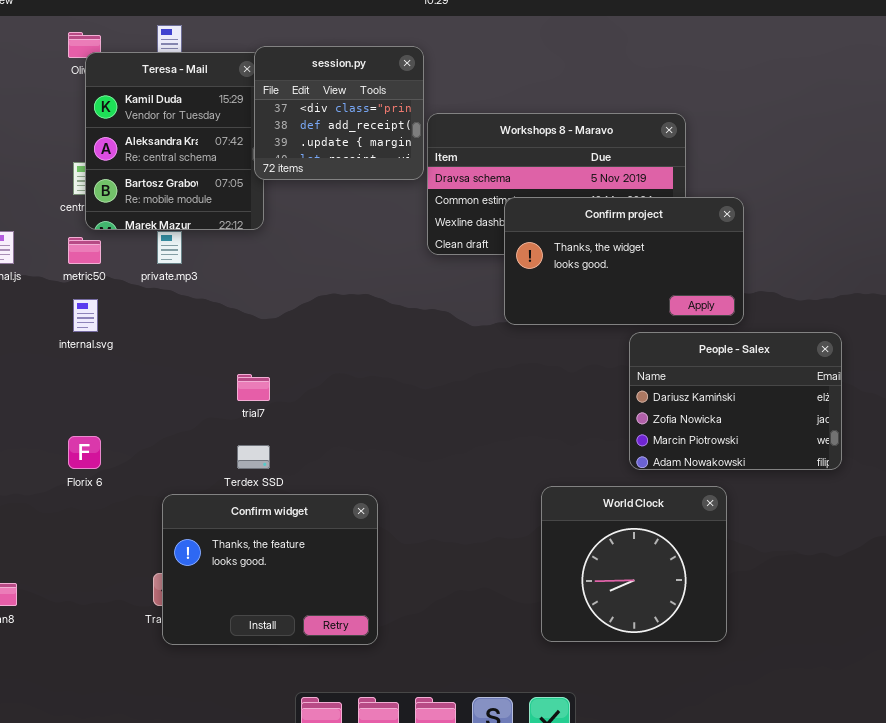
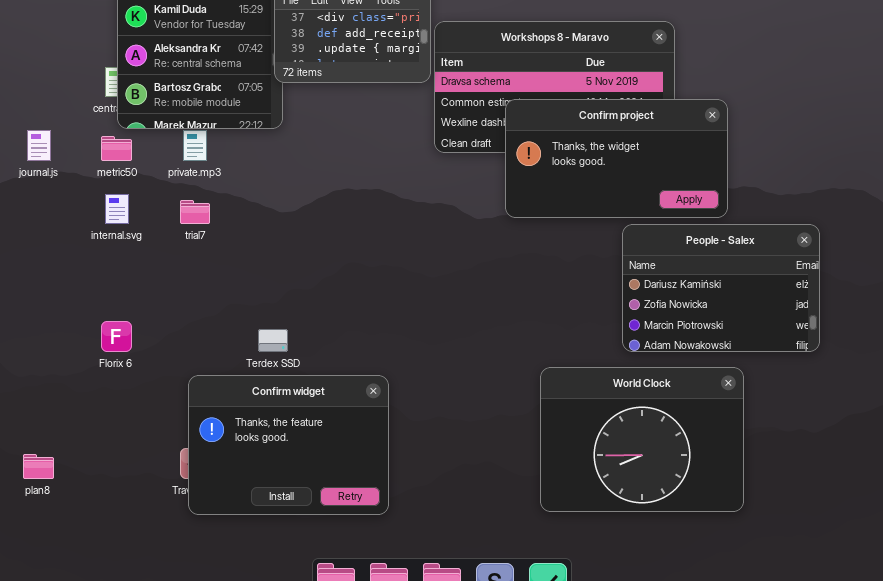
trial7: [237,374,270,401] -> [180,200,210,224], moved
World Clock: [541,486,727,642] -> [540,367,744,512], resized

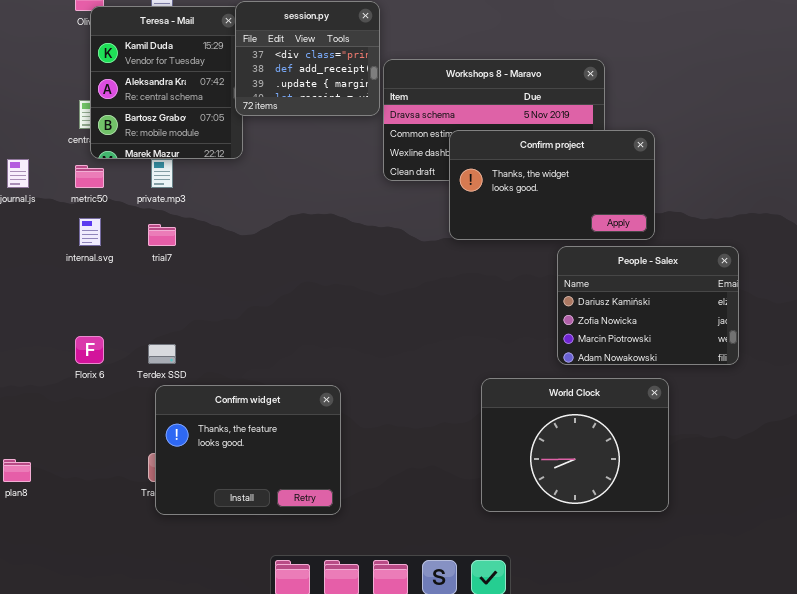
Terdex SSD: [258,329,288,352] -> [148,344,176,364], moved

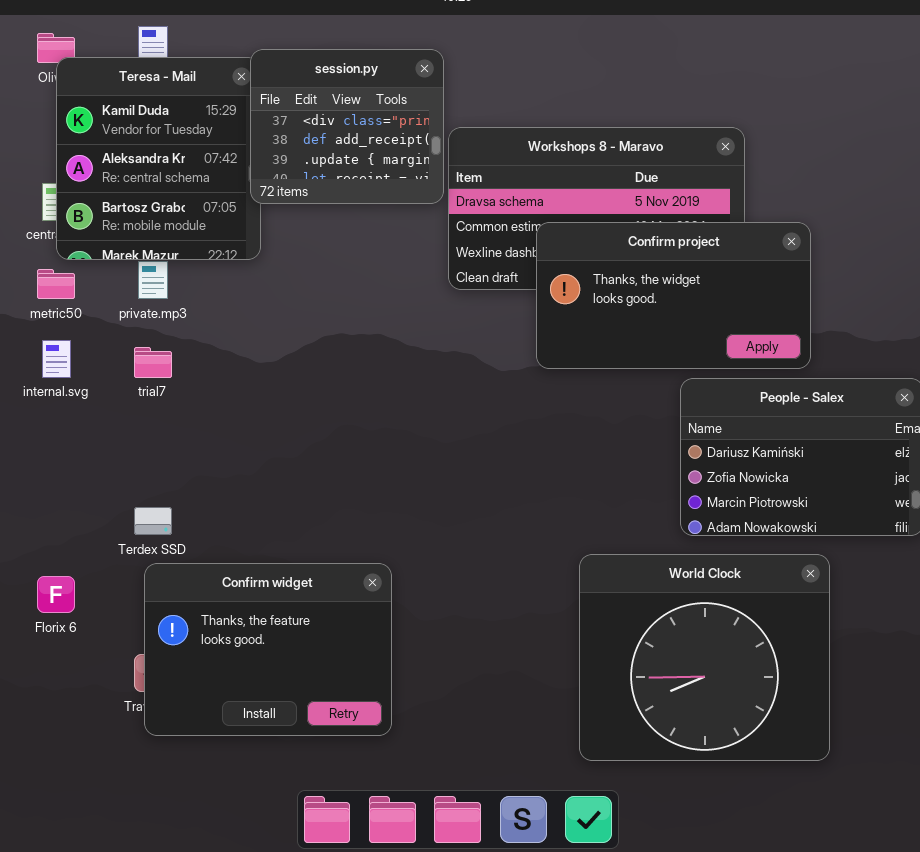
Florix 6: [75,336,104,364] -> [37,576,75,613], moved
World Clock: [481,378,669,512] -> [579,554,830,761], resized

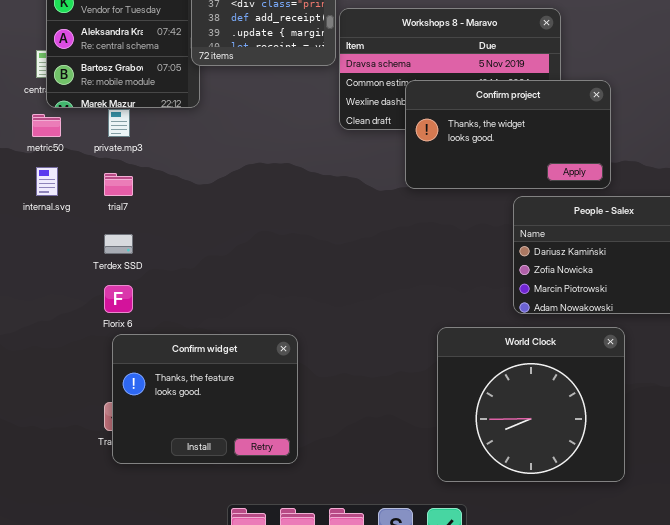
Terdex SSD: [134,507,172,535] -> [104,234,133,254], moved
Florix 6: [37,576,75,613] -> [104,285,133,313], moved

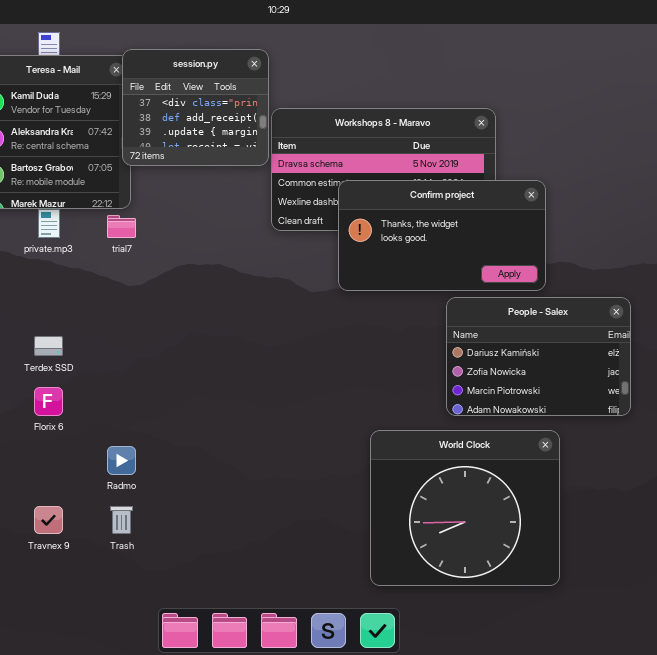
trial7: [104,173,133,196] -> [107,215,136,238], moved
Confirm widget: [112,334,298,464] -> none, closed

